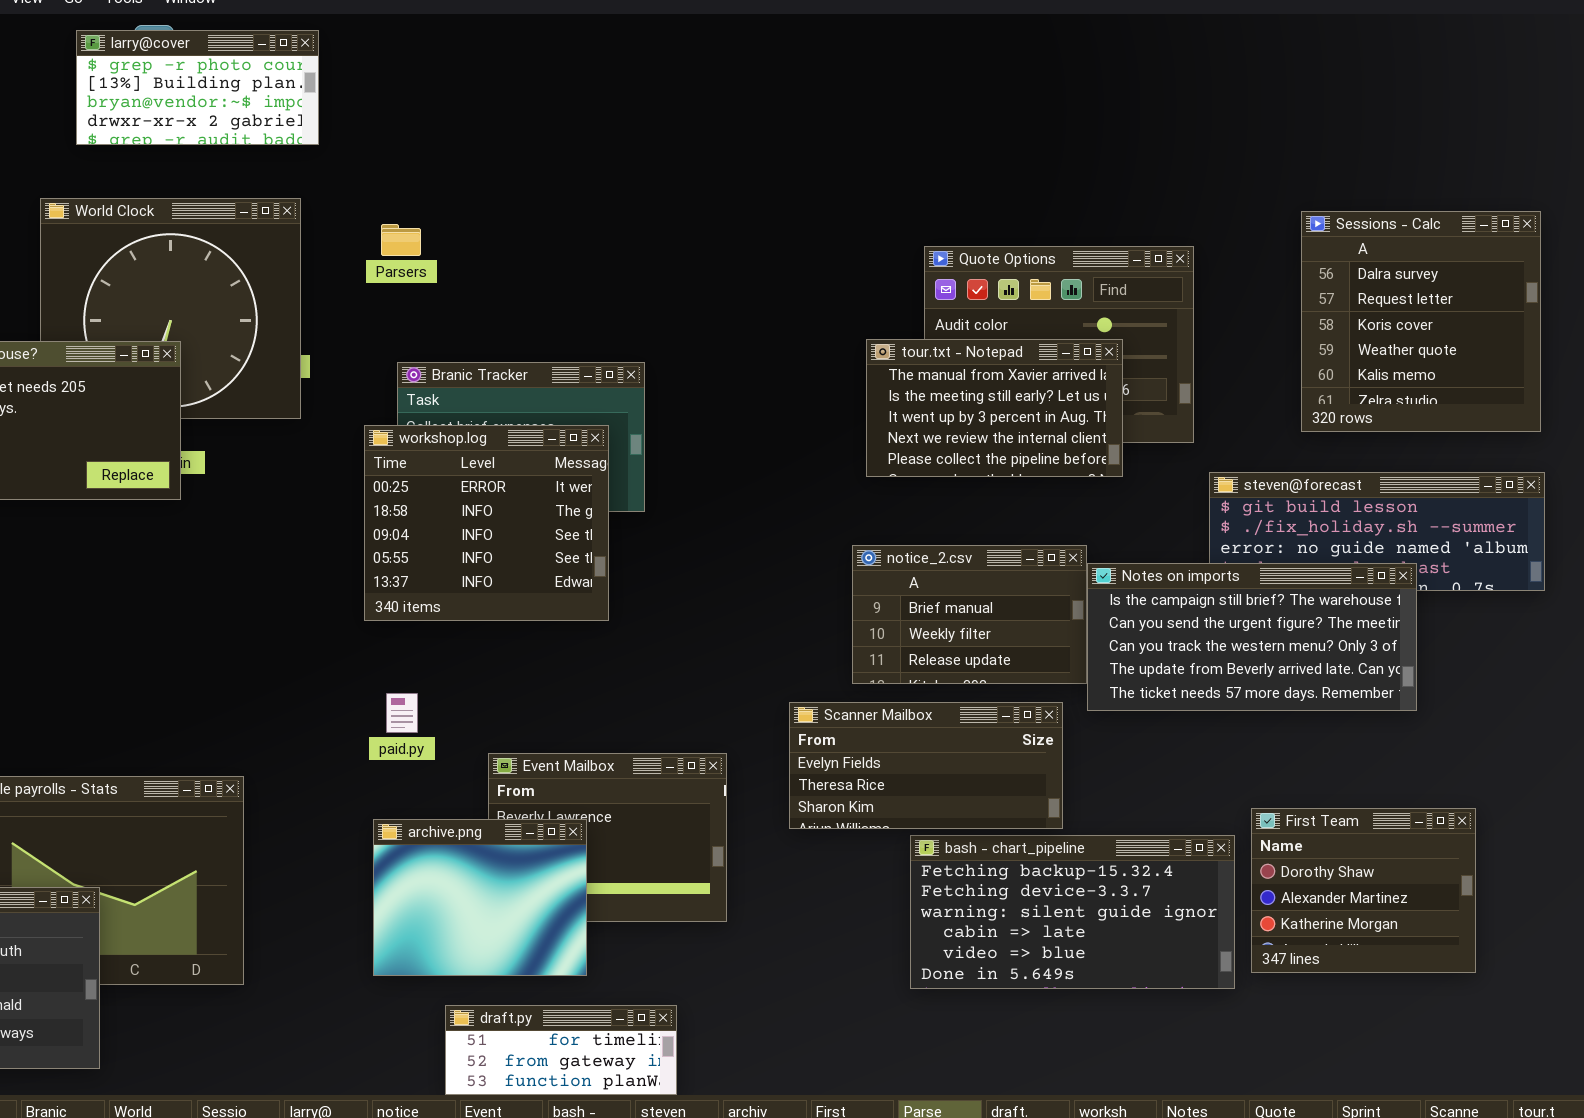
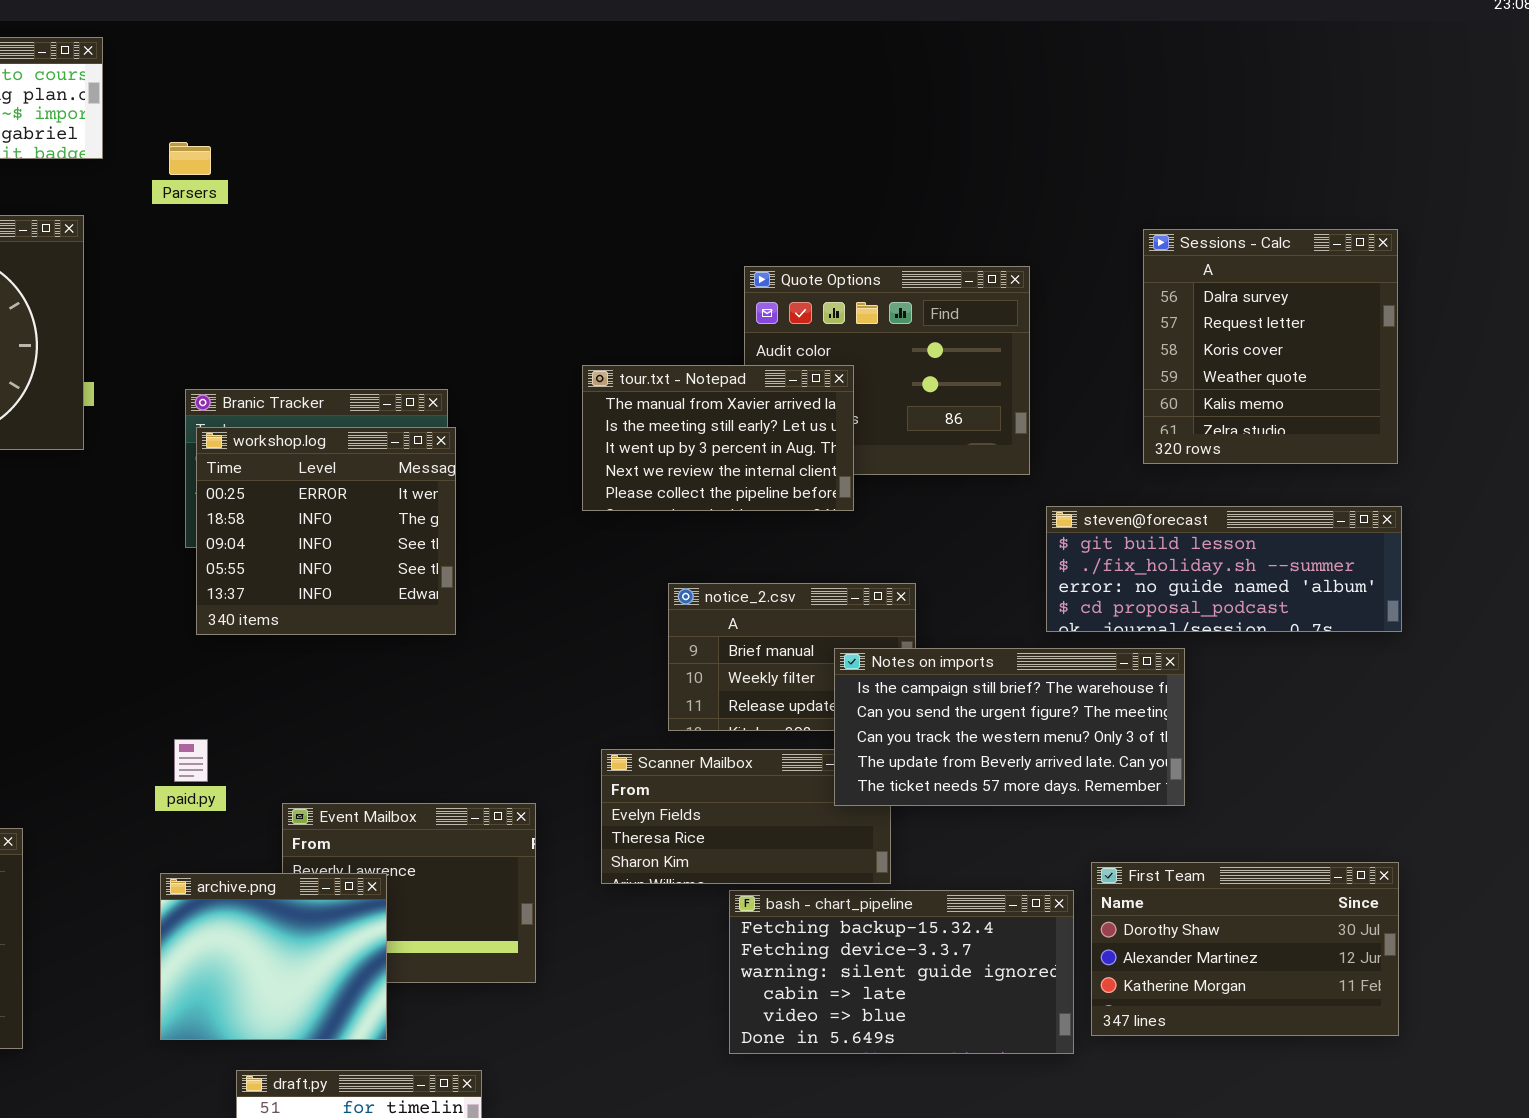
Parsers: [381,224,421,256] -> [169,142,211,175], moved
tour.txt - Notepad: [866,339,1123,477] -> [582,365,854,511], moved
workshop.log: [364,425,609,621] -> [196,427,456,635], moved
Notes on imports: [1087,563,1417,711] -> [834,648,1185,806], moved
First Team: [1251,808,1476,973] -> [1091,862,1399,1036], resized

